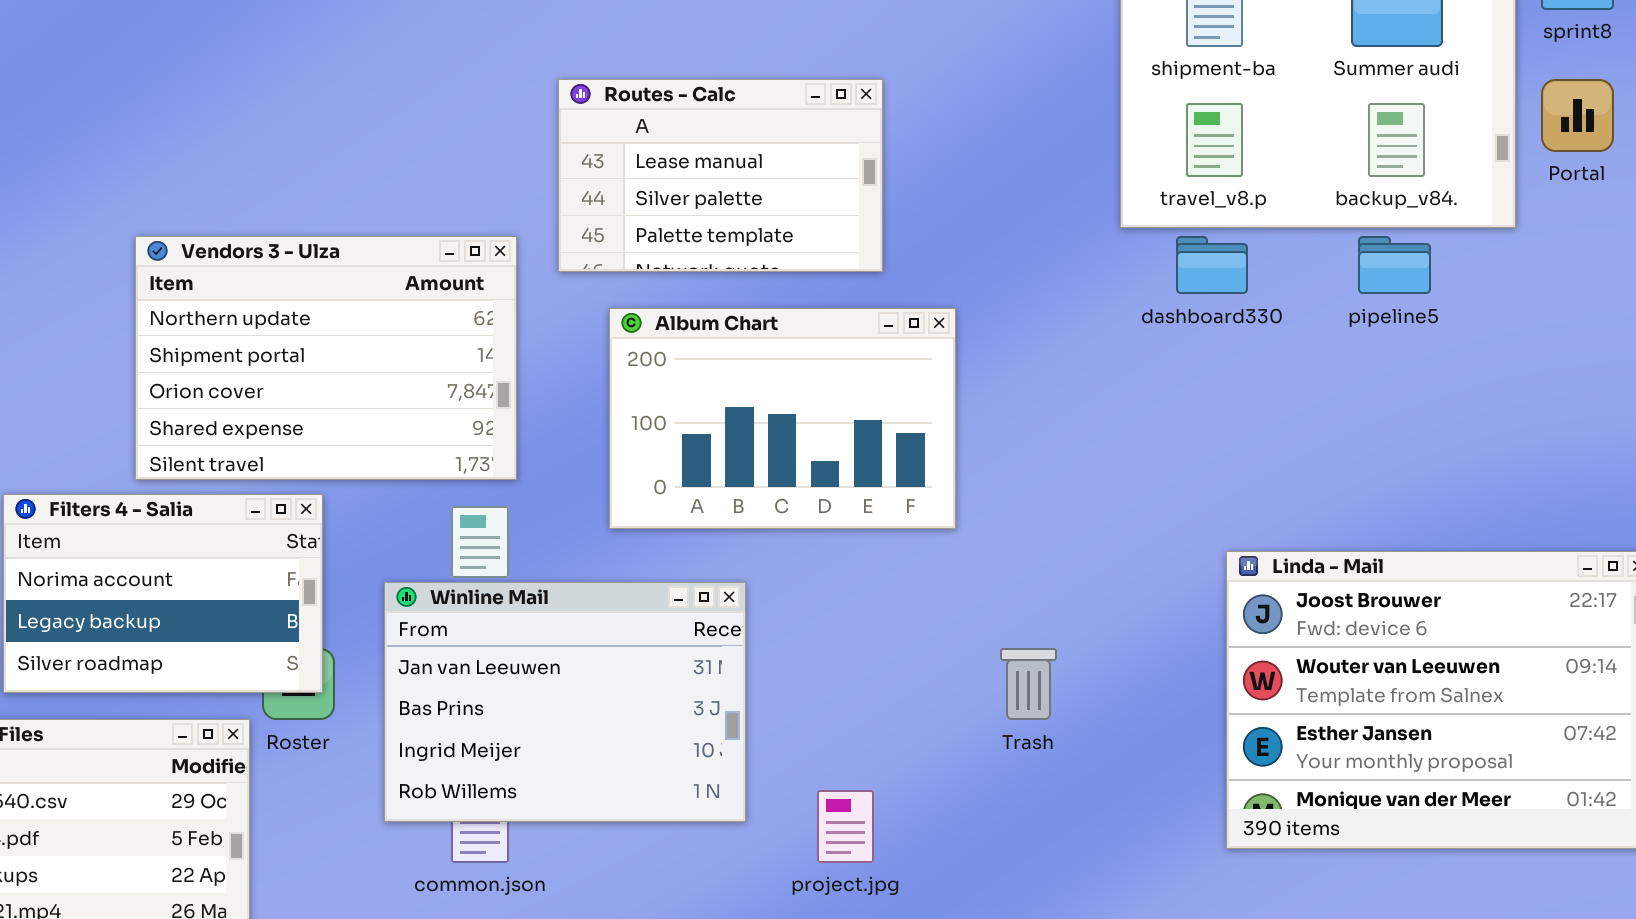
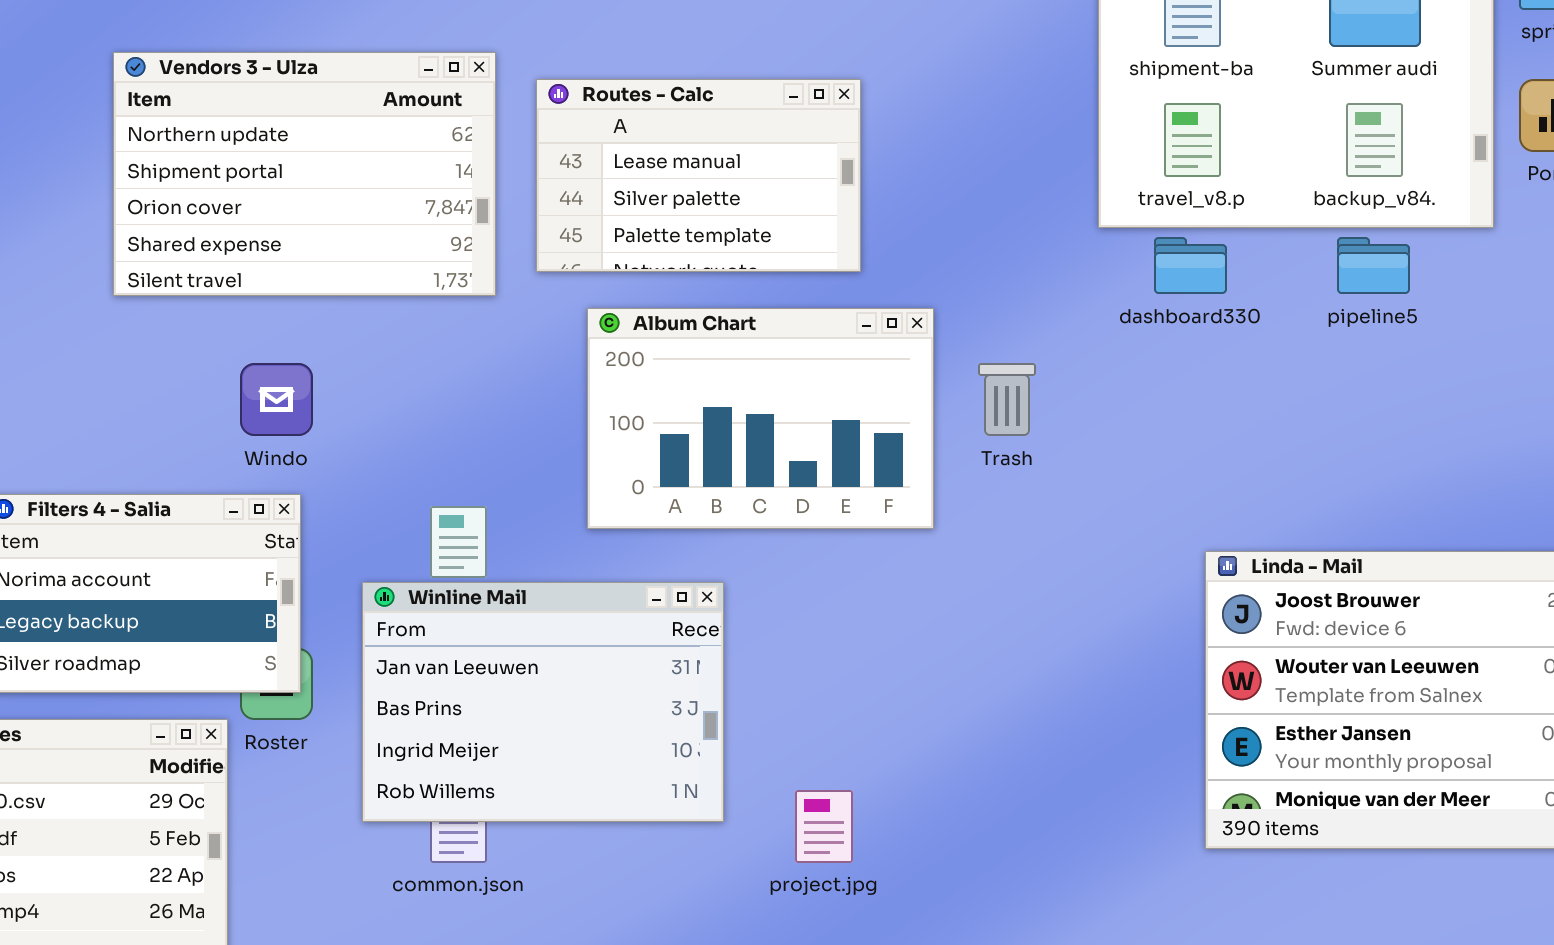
Vendors 3 - Ulza: [135,236,517,480] -> [113,52,496,296], moved
Trash: [1000,648,1057,720] -> [978,363,1036,436], moved

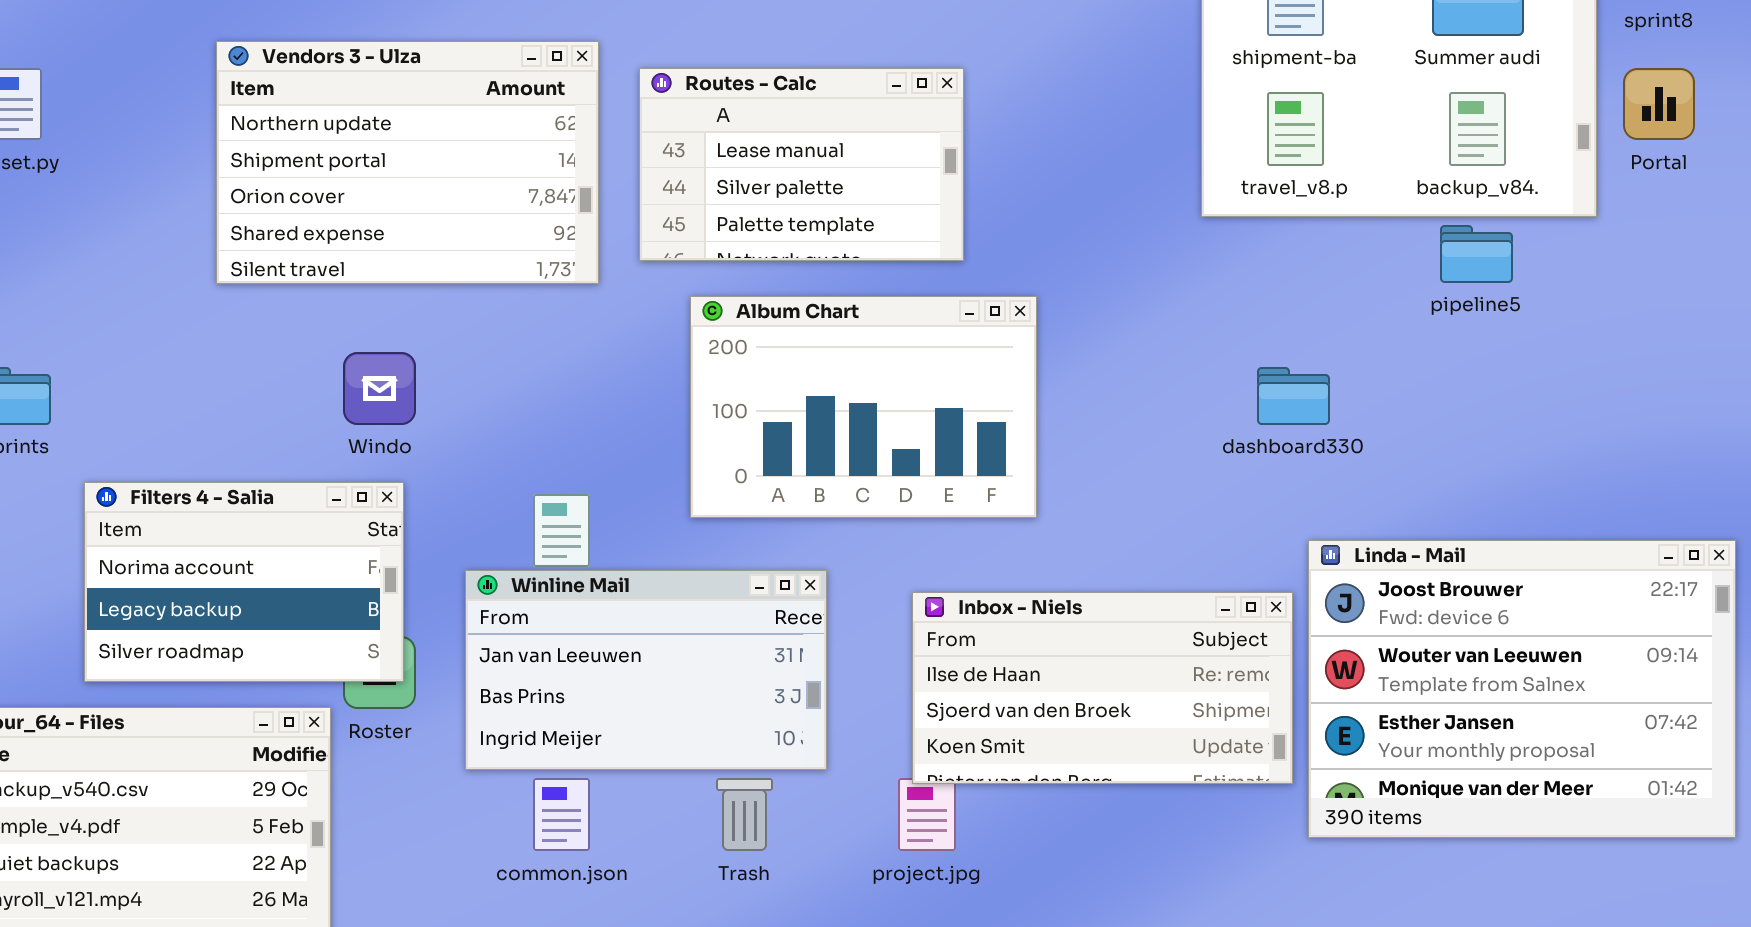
dashboard330: [1154,237,1227,294] -> [1257,367,1330,425], moved
Trash: [978,363,1036,436] -> [716,778,773,851], moved
Winline Mail: [362,582,724,822] -> [465,570,827,770], resized
Inbox - Niels: none -> [912,592,1293,784], opened

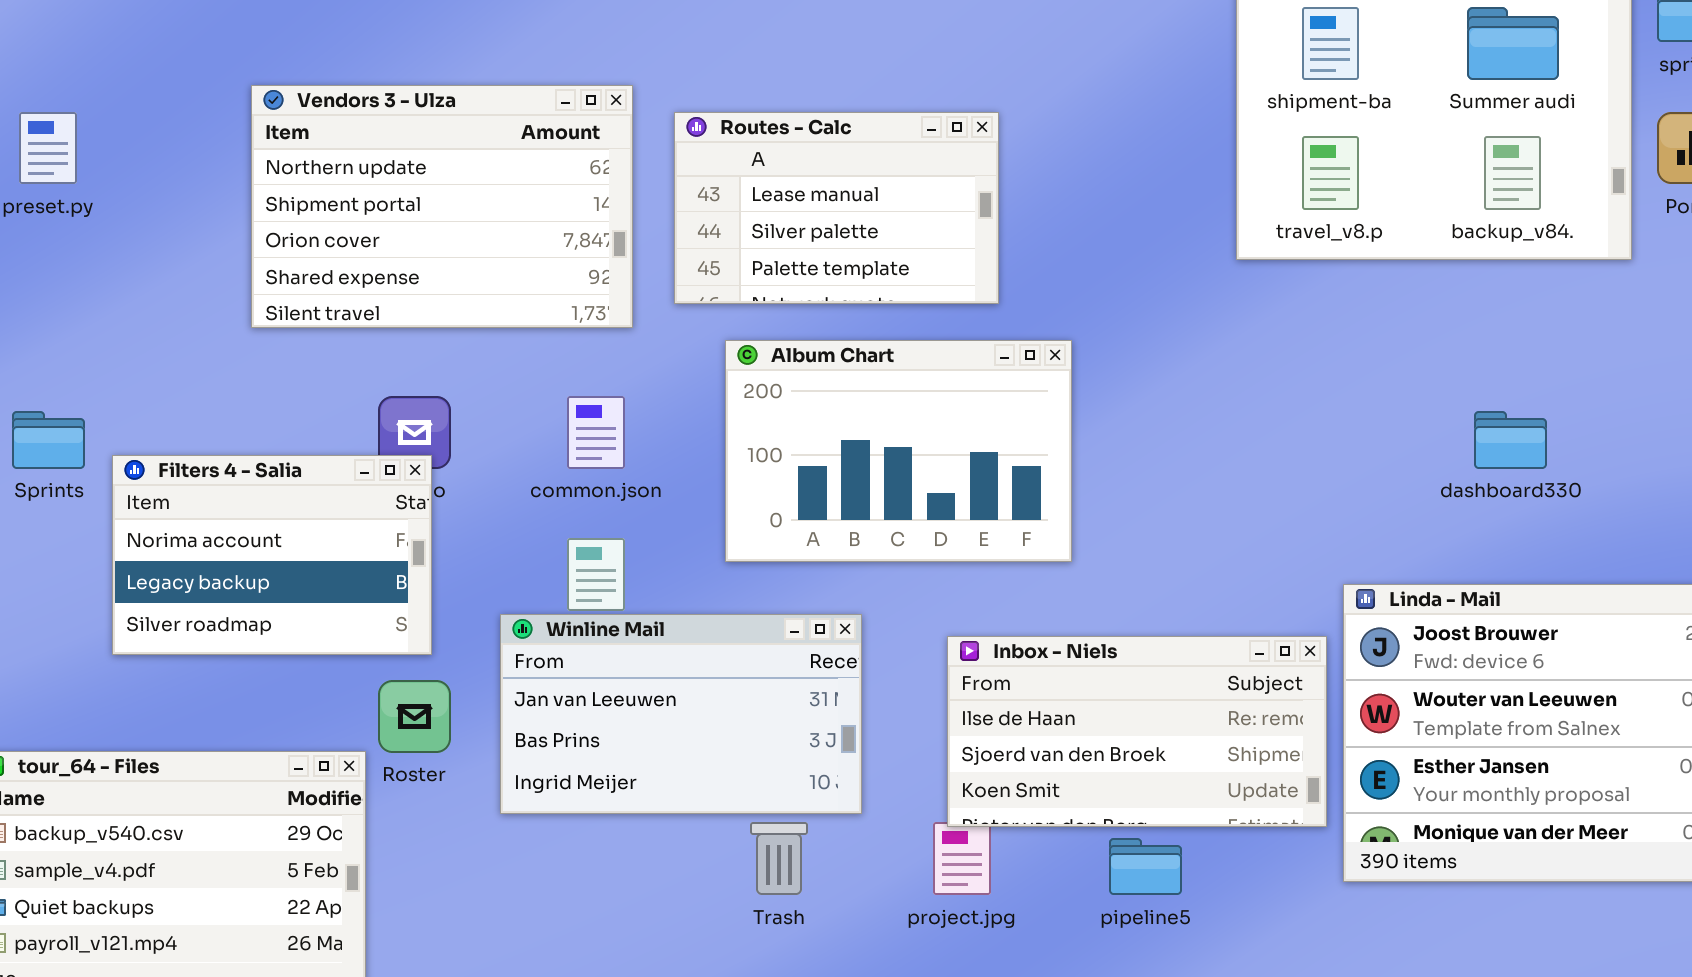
pipeline5: [1440,225,1513,283] -> [1109,838,1182,895], moved
dashboard330: [1257,367,1330,425] -> [1474,411,1547,469], moved
Filters 4 - Salia: [84,482,404,682] -> [112,455,432,655], moved
common.json: [533,778,590,851] -> [567,396,625,469], moved

